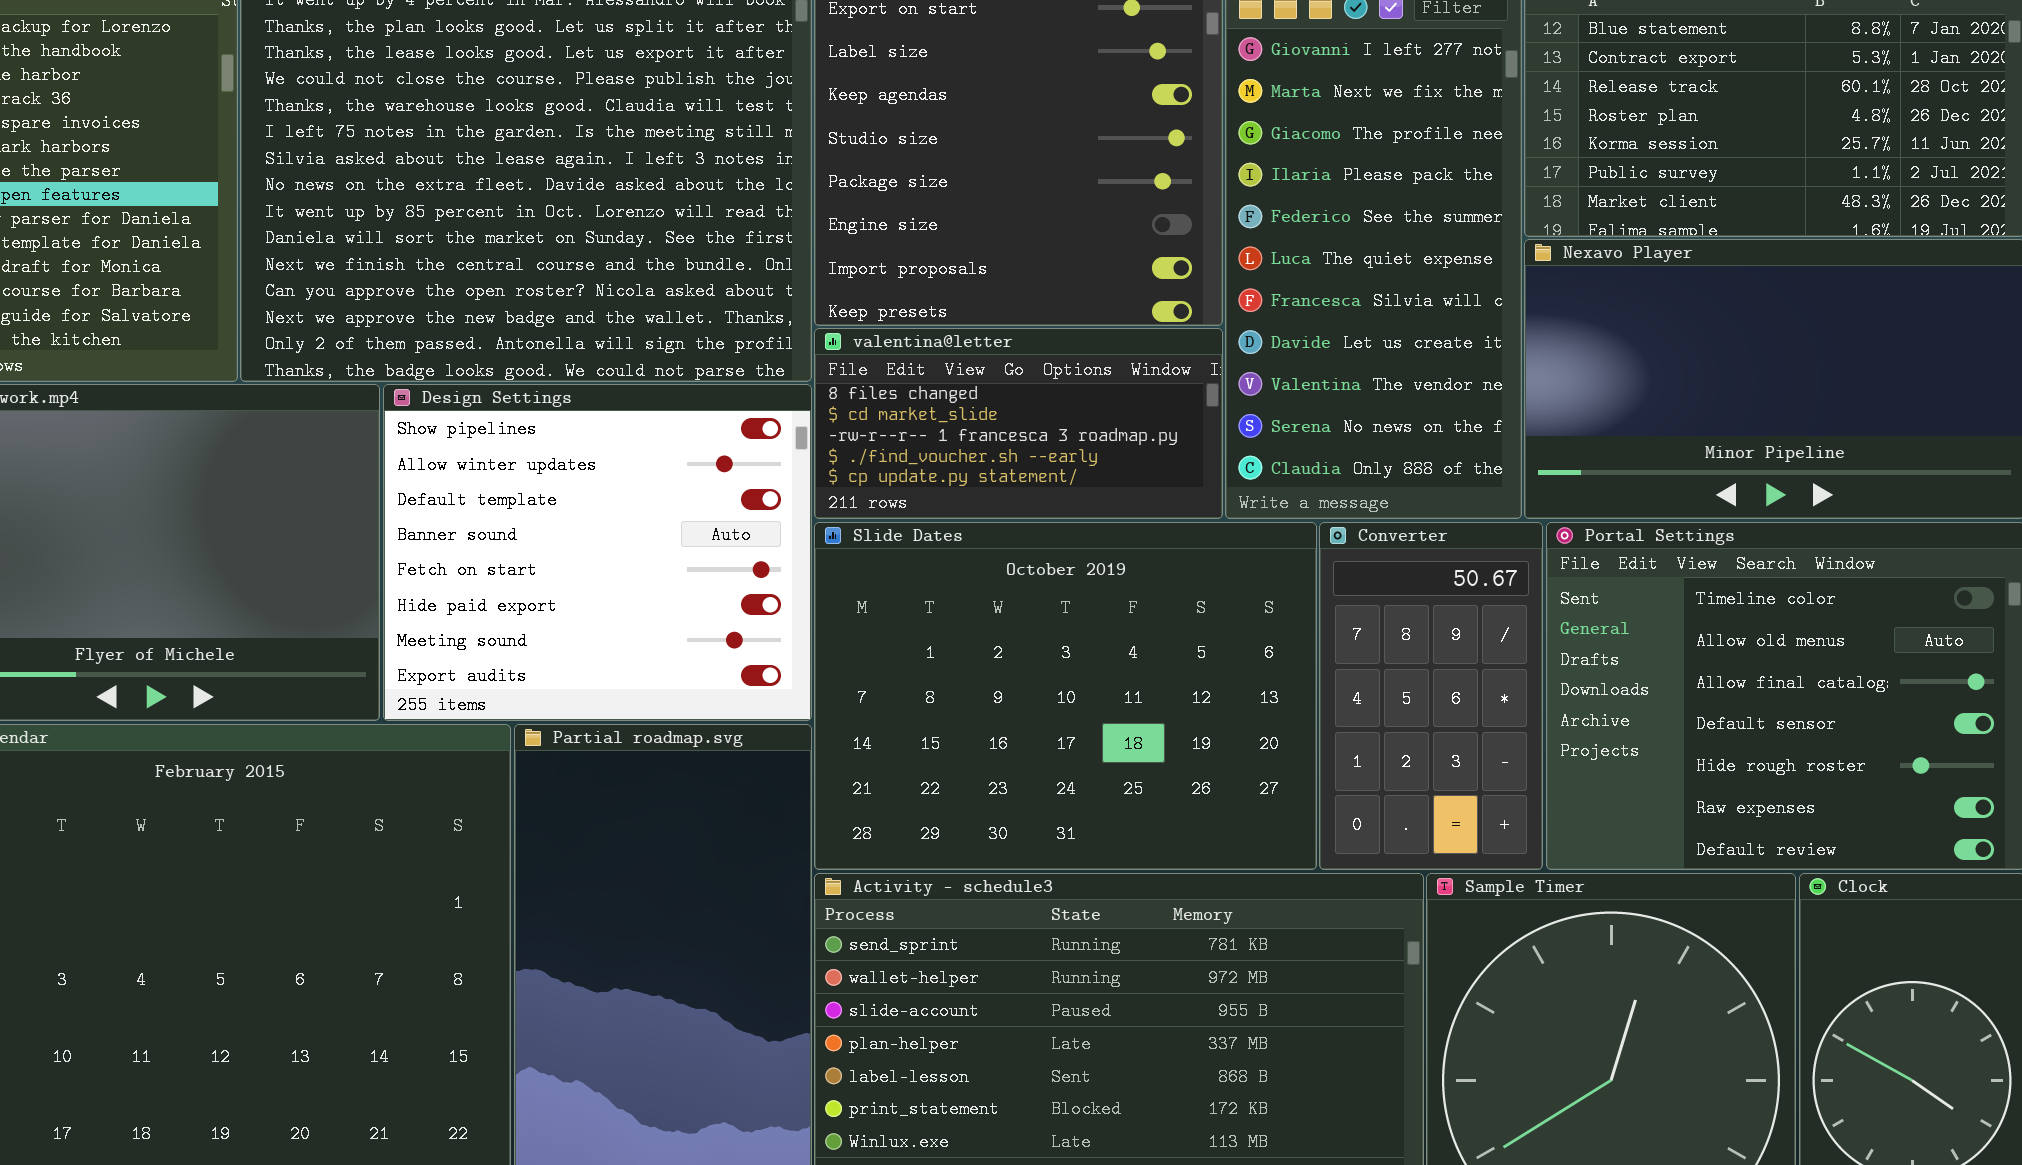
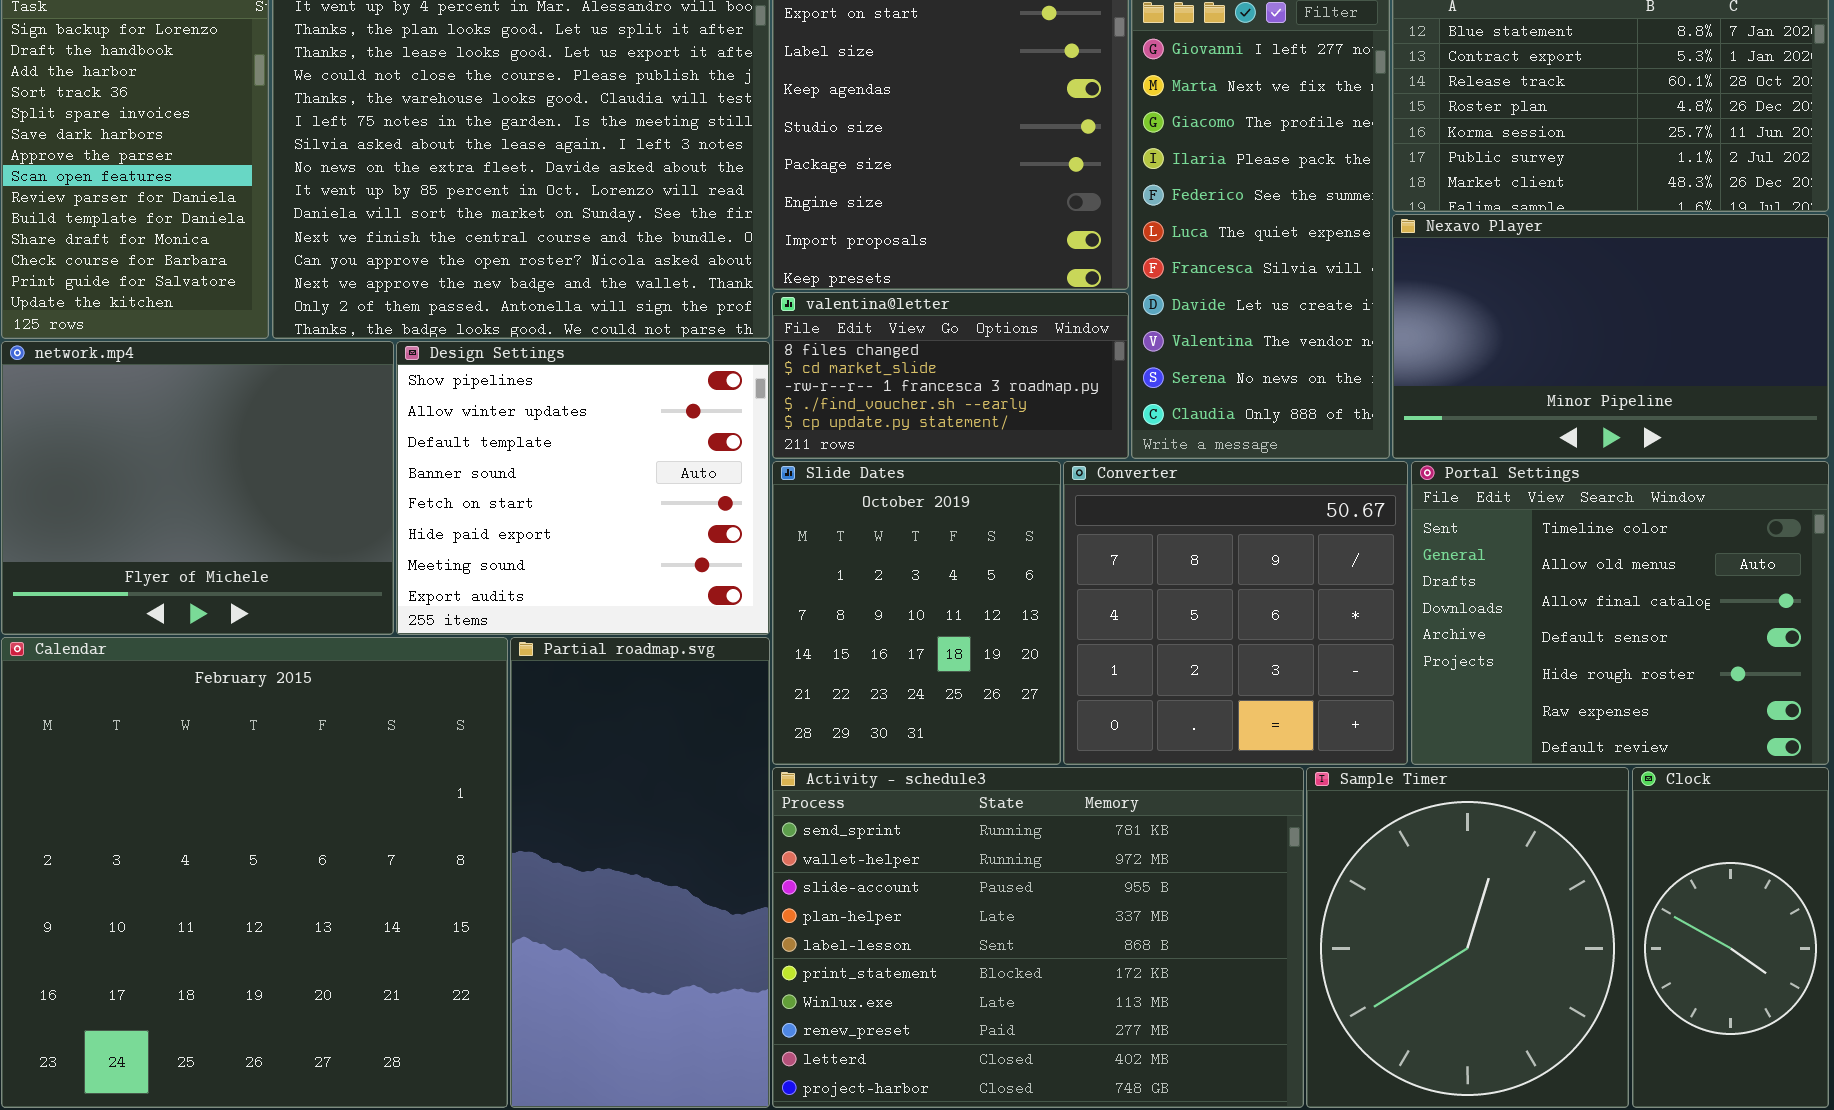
Slide Dates: [814,522,1317,870] -> [772,461,1061,765], resized
Converter: [1319,522,1543,870] -> [1063,461,1408,765], resized

